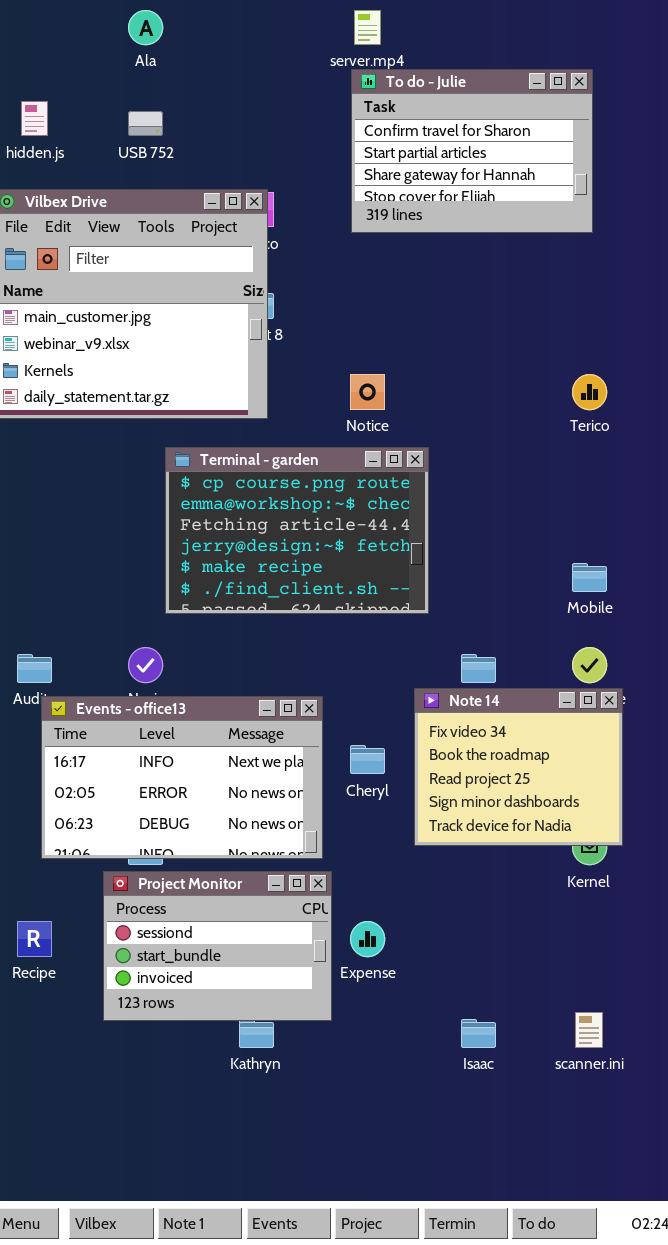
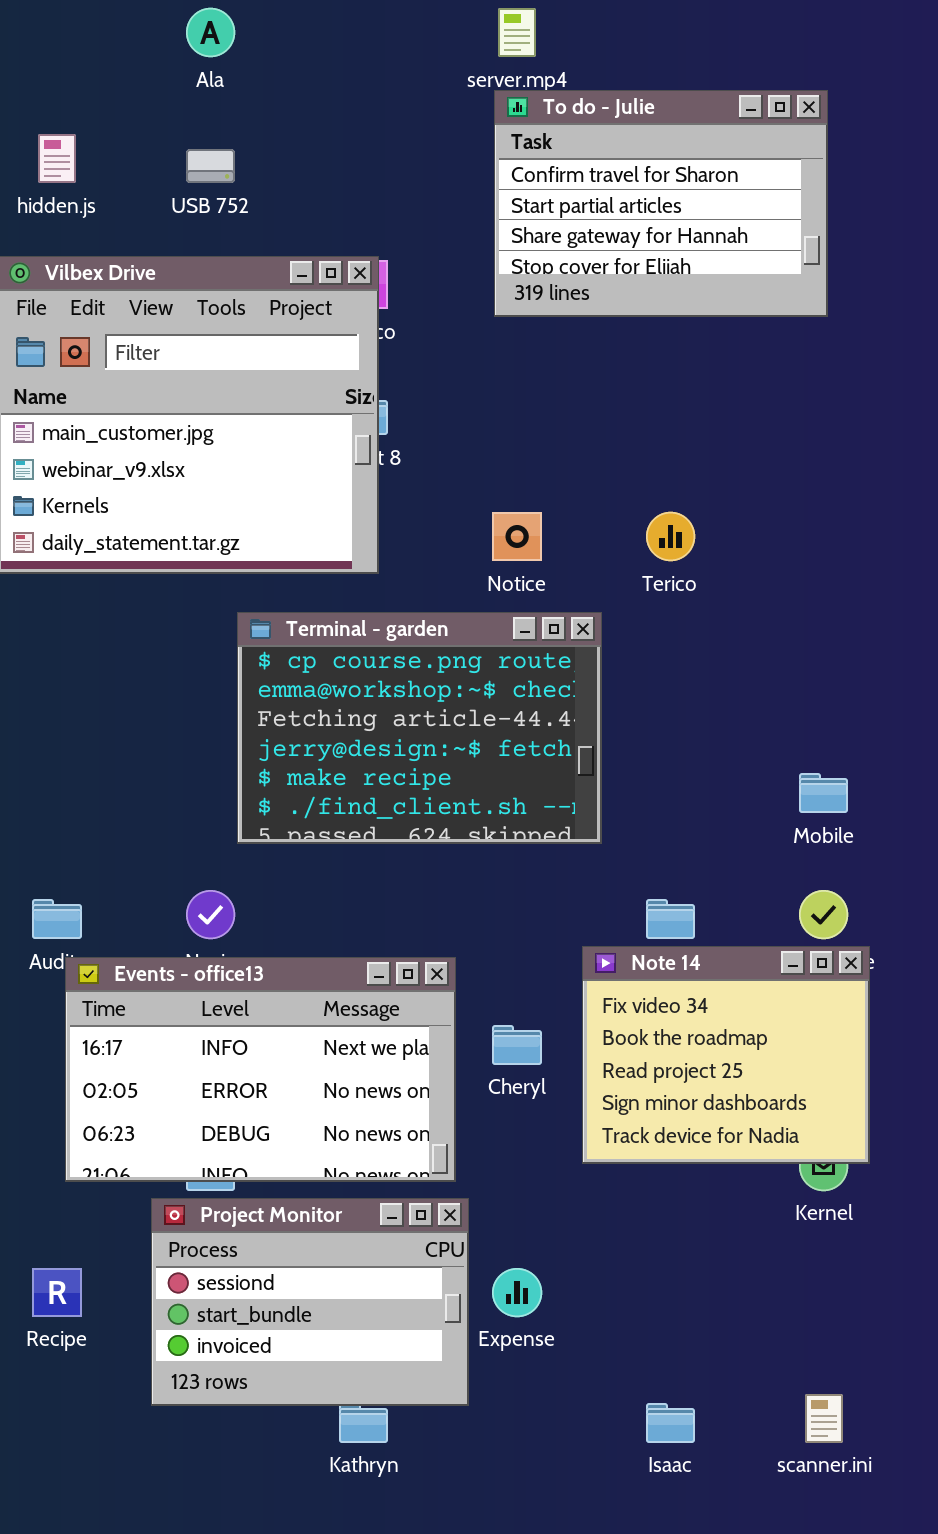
Terico: [572,374,607,410] -> [646,512,695,561], moved

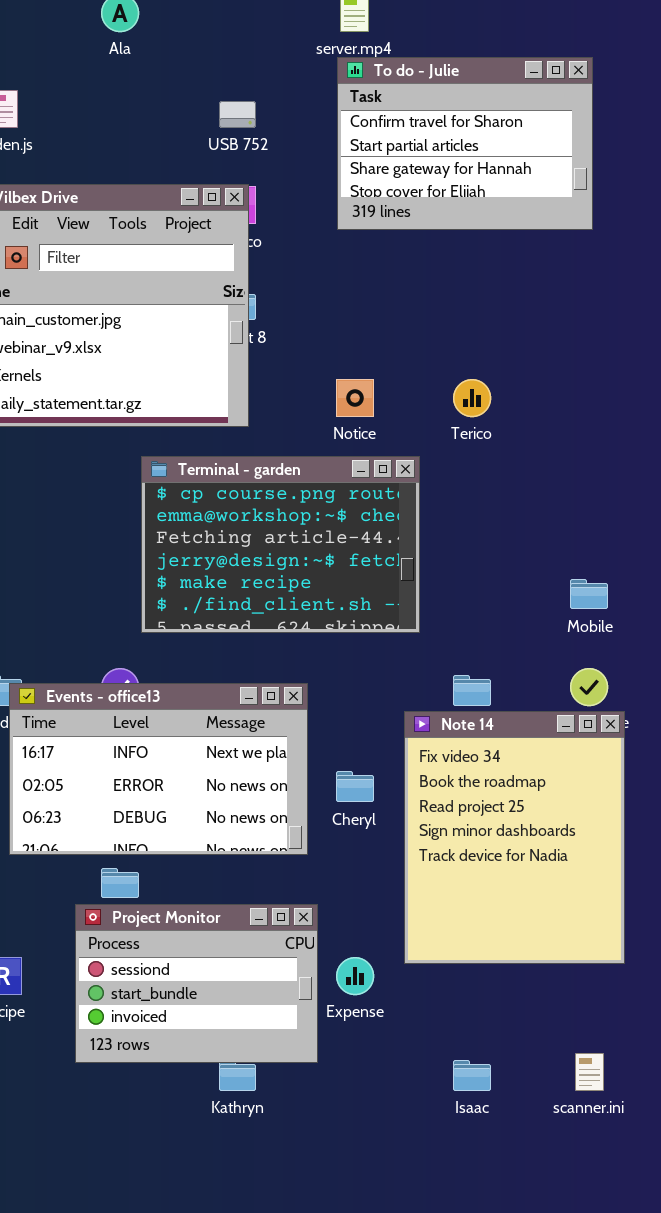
USB 752: [186,149,235,183] -> [219,101,256,128], moved
Note 14: [582,946,870,1164] -> [404,711,625,964], resized
Events - office13: [65,957,456,1182] -> [9,683,308,855], moved

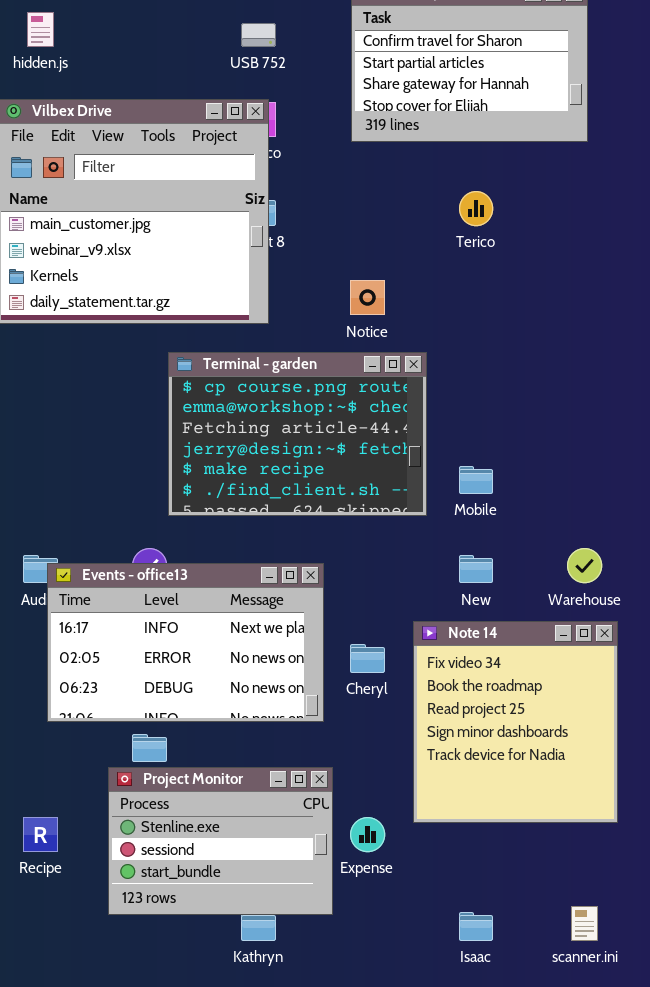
Terico: [453,379,491,417] -> [459,191,493,226], moved
Mobile: [570,579,608,609] -> [459,466,493,494], moved
Note 14: [404,711,625,964] -> [413,621,618,823], resized
Project Monitor: [75,904,318,1063] -> [108,767,333,915], scrolled up 1 row

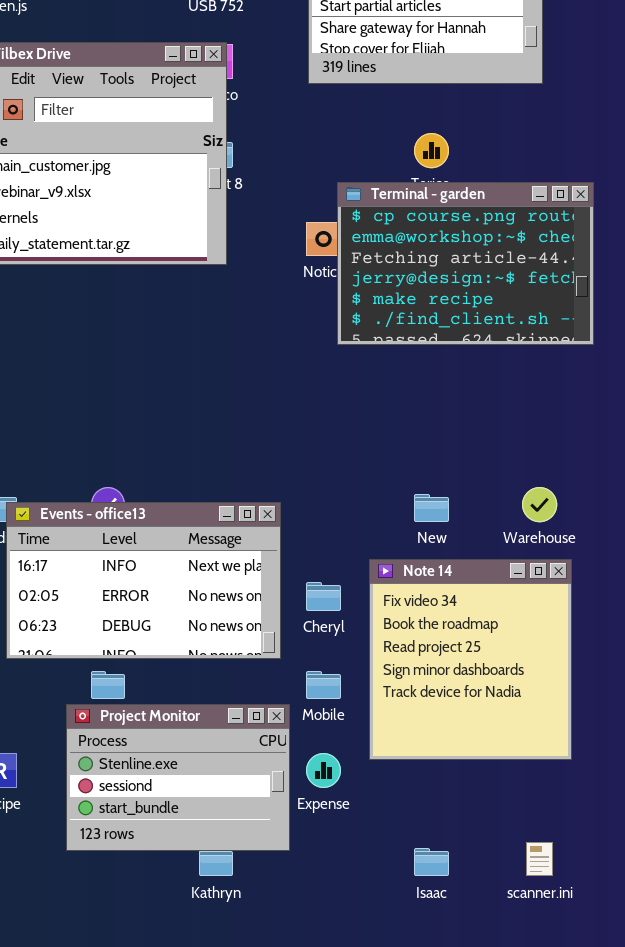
Terminal - garden: [168,352,427,516] -> [337,182,594,345], moved
Mobile: [459,466,493,494] -> [306,671,341,699], moved

